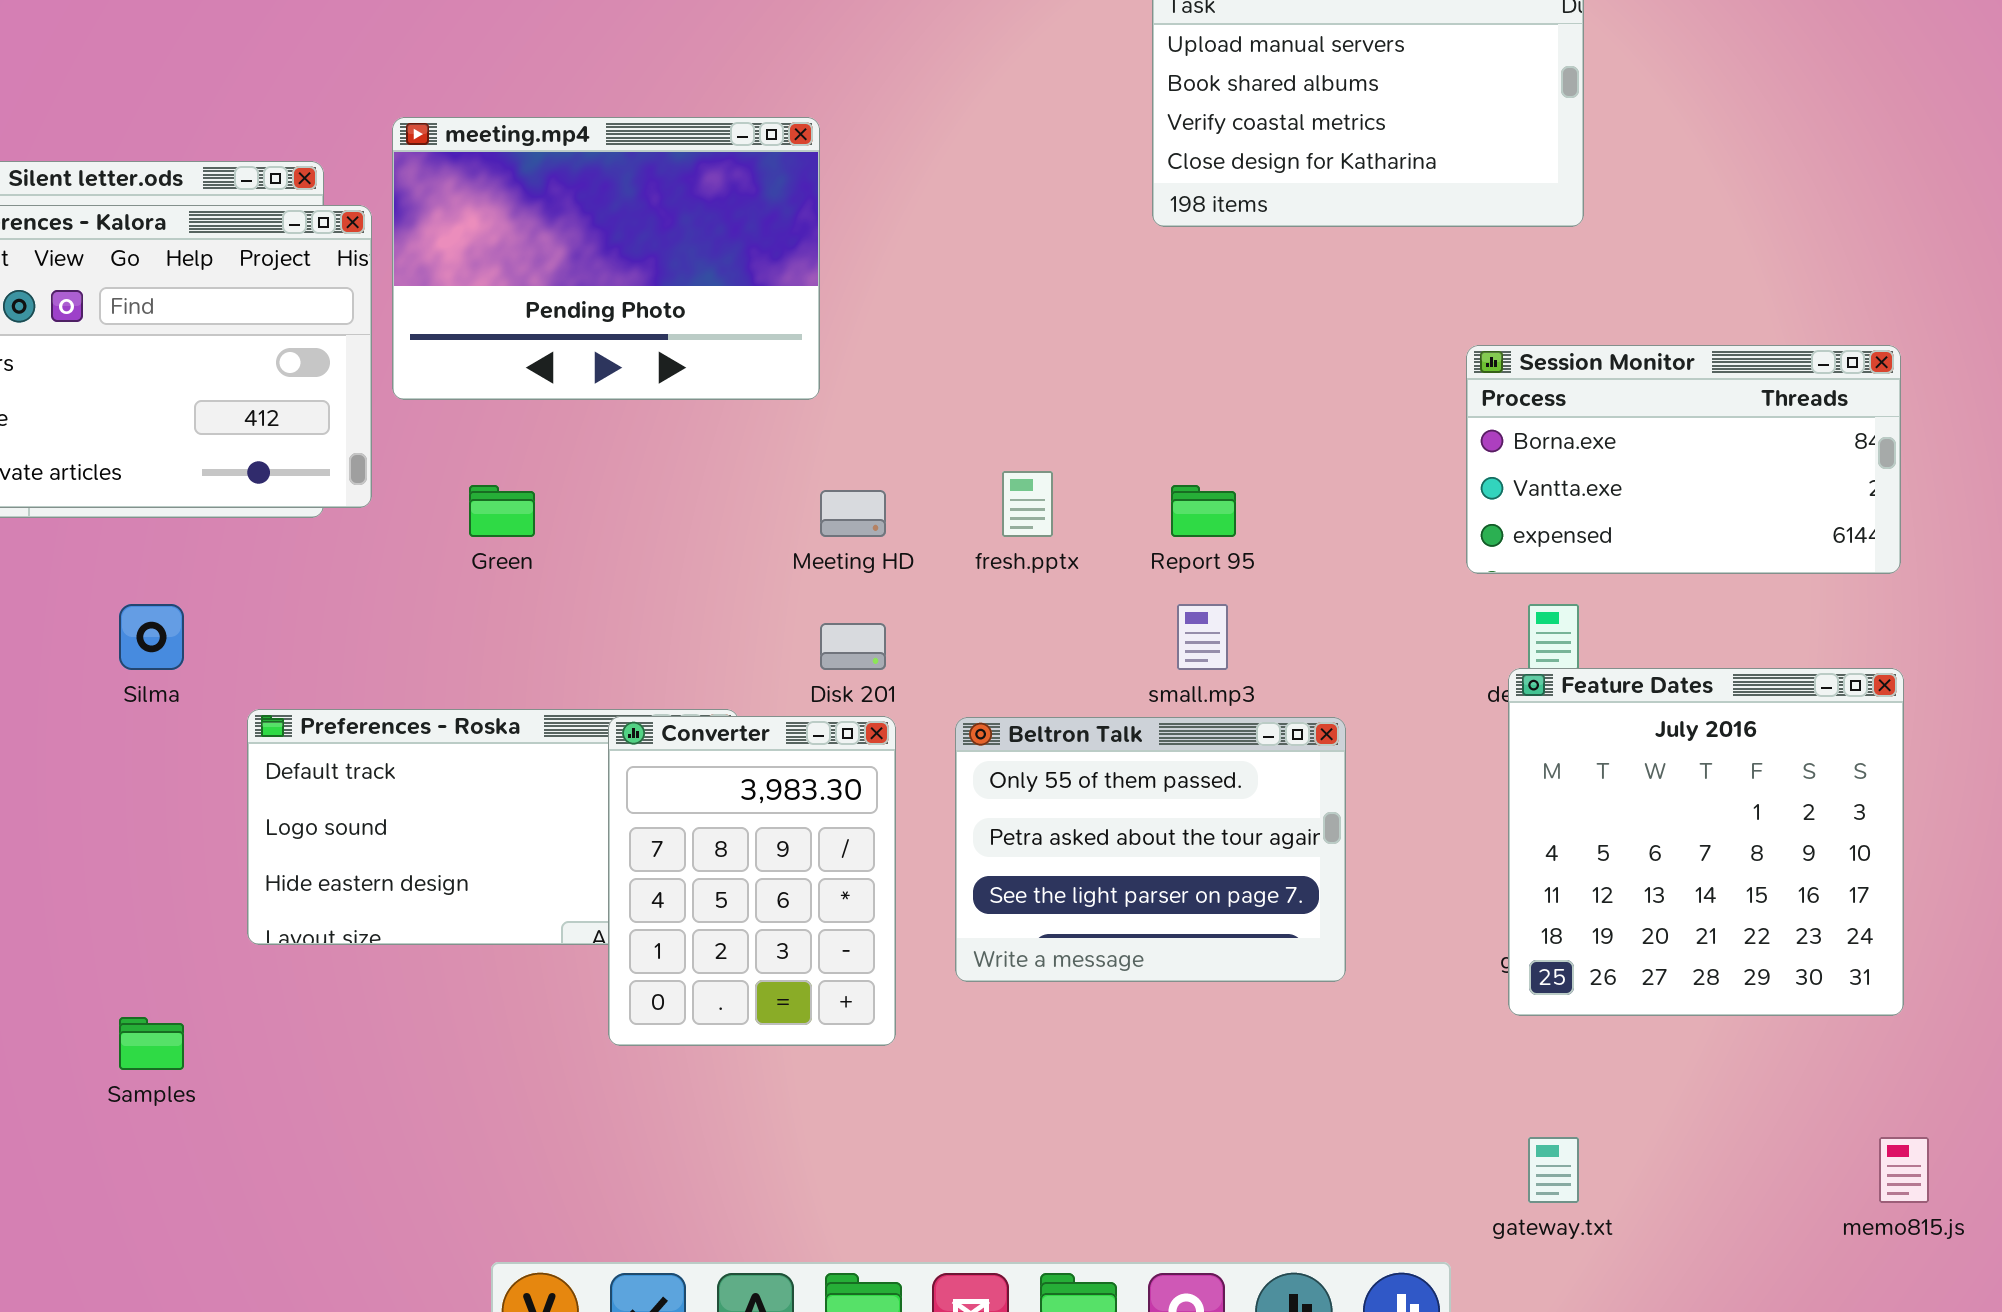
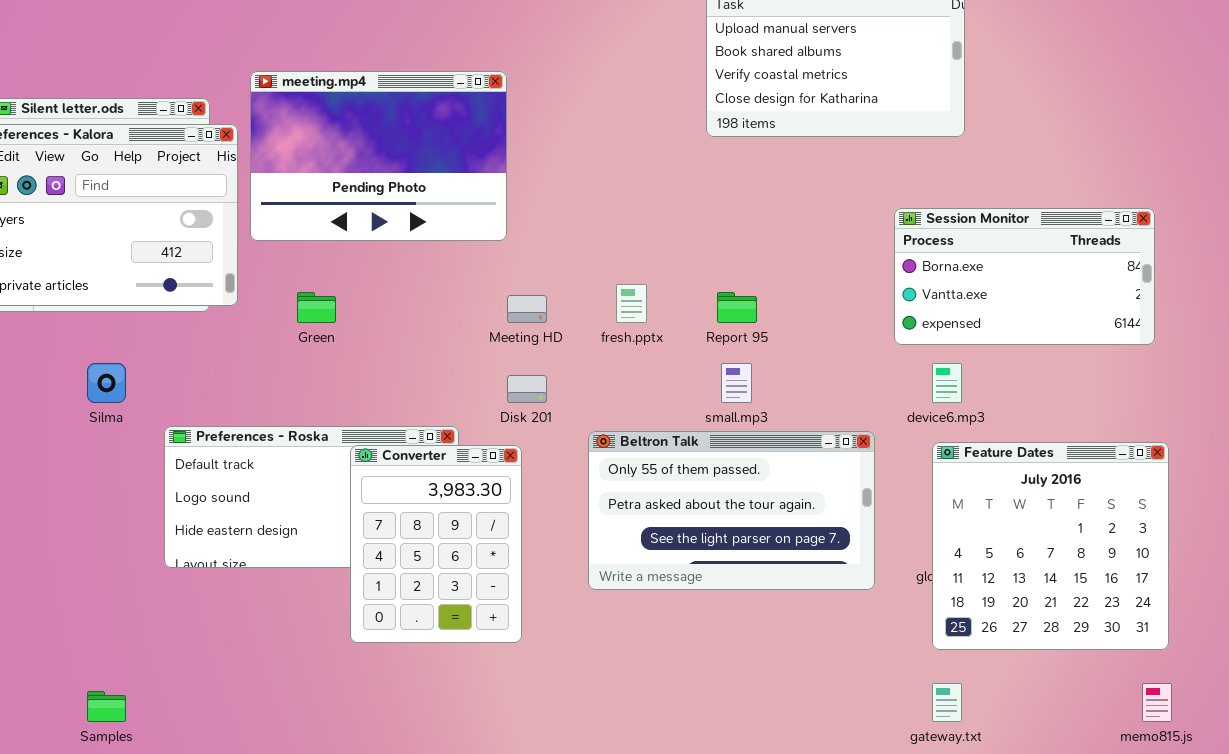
Feature Dates: [1508,668,1904,1016] -> [932,442,1169,650], moved
Converter: [608,716,896,1046] -> [350,445,522,643], moved
Beltron Talk: [955,717,1346,982] -> [588,431,875,590], resized
Samples: [119,1017,184,1070] -> [87,691,126,722], moved

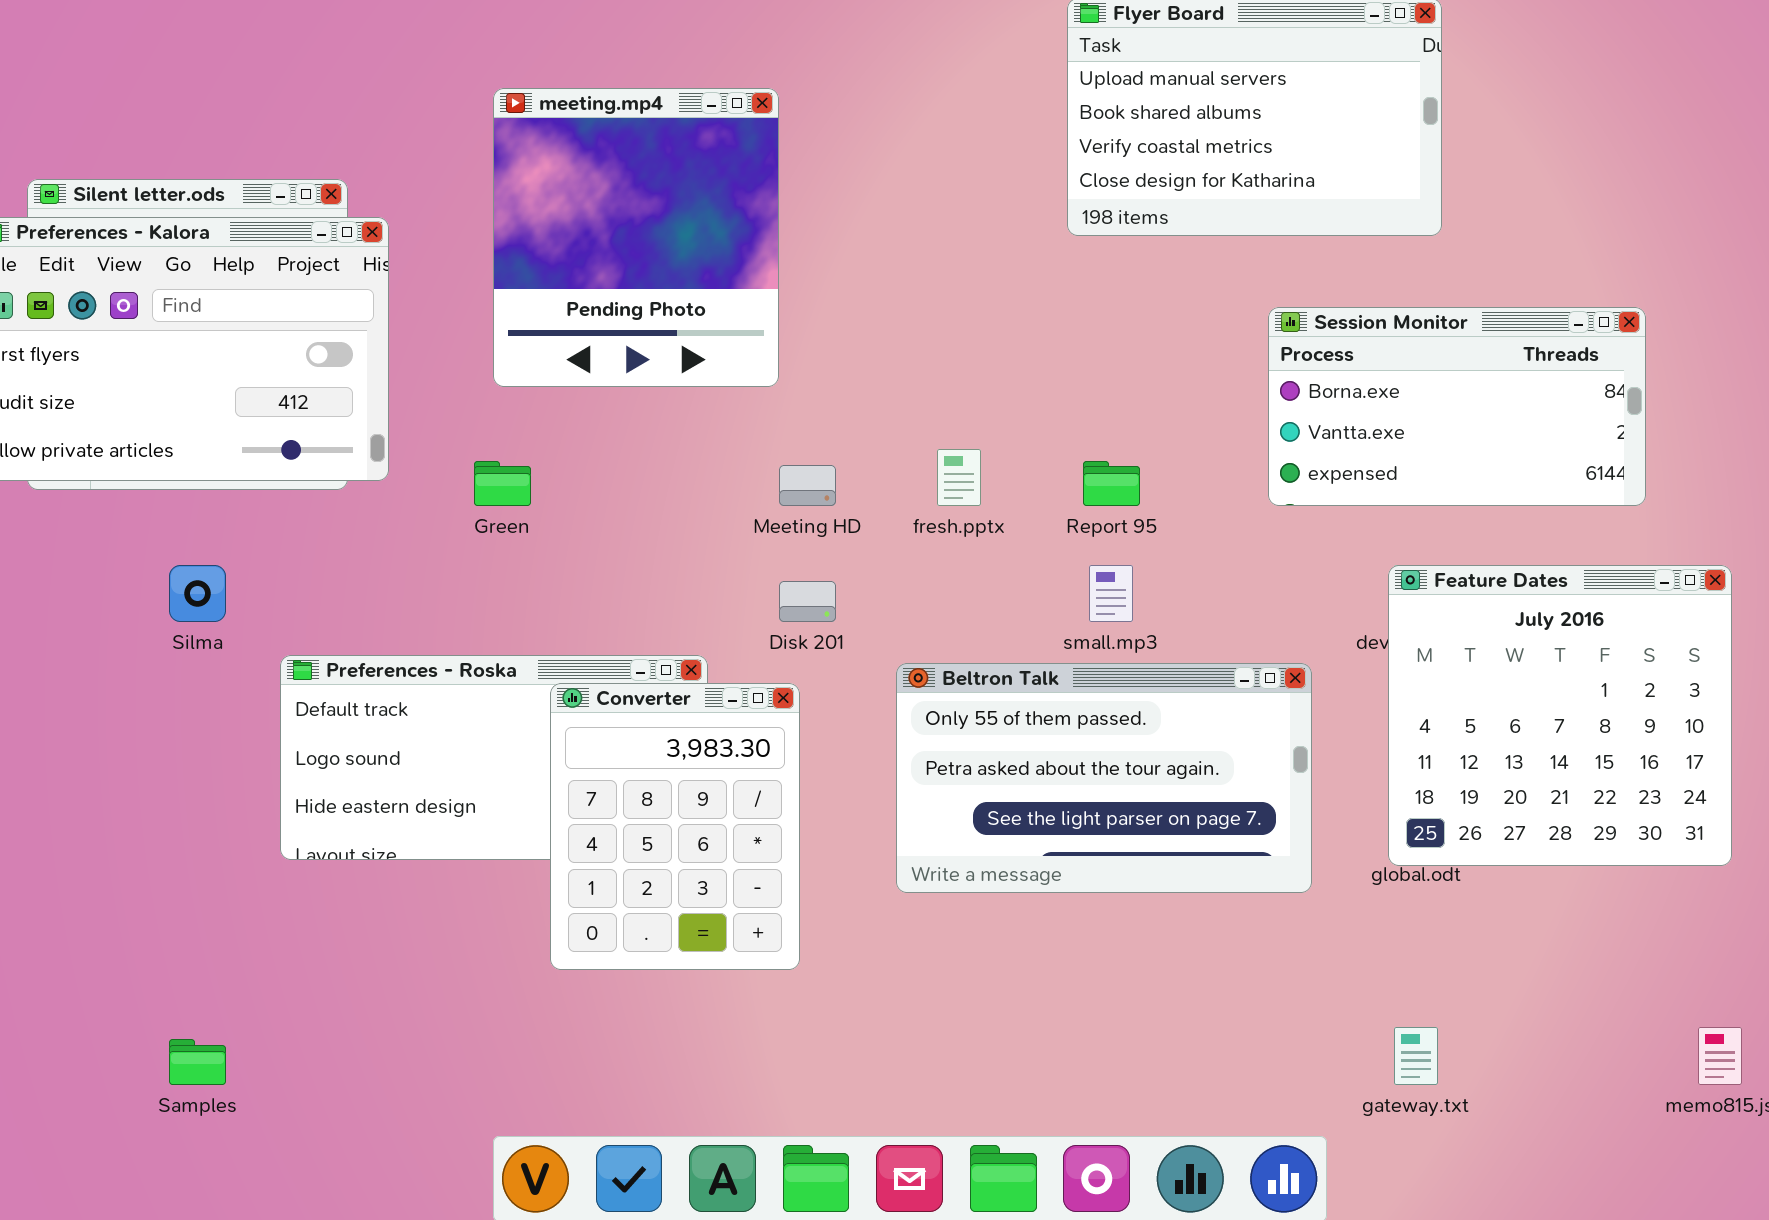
meeting.mp4: [250,71,507,241] -> [493,88,779,387], resized
Session Monitor: [894,208,1155,345] -> [1268,307,1646,506], moved
Feature Dates: [932,442,1169,650] -> [1388,565,1732,866], moved

